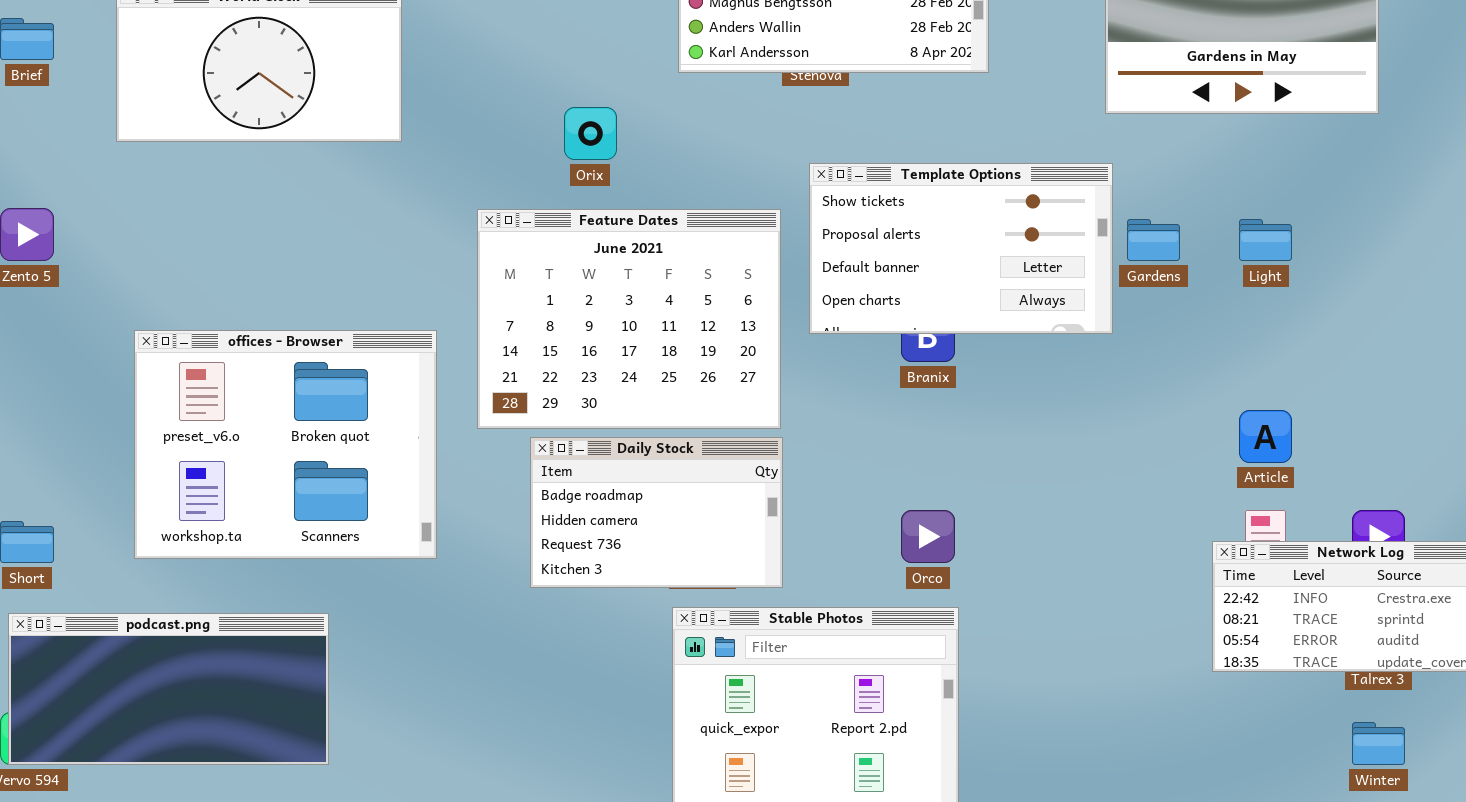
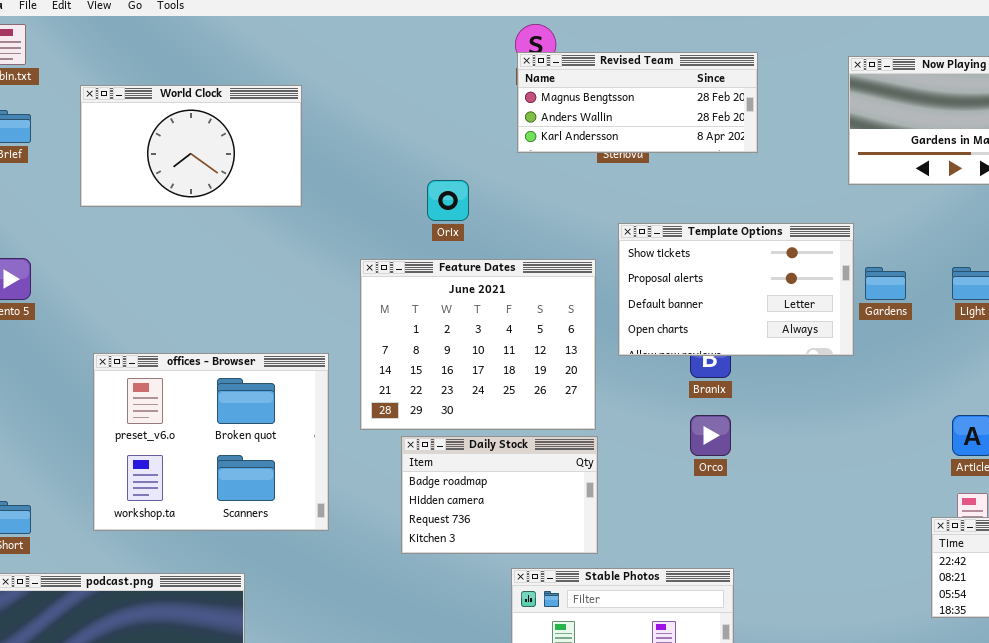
Orco: [901,510,955,563] -> [690,415,731,456], moved

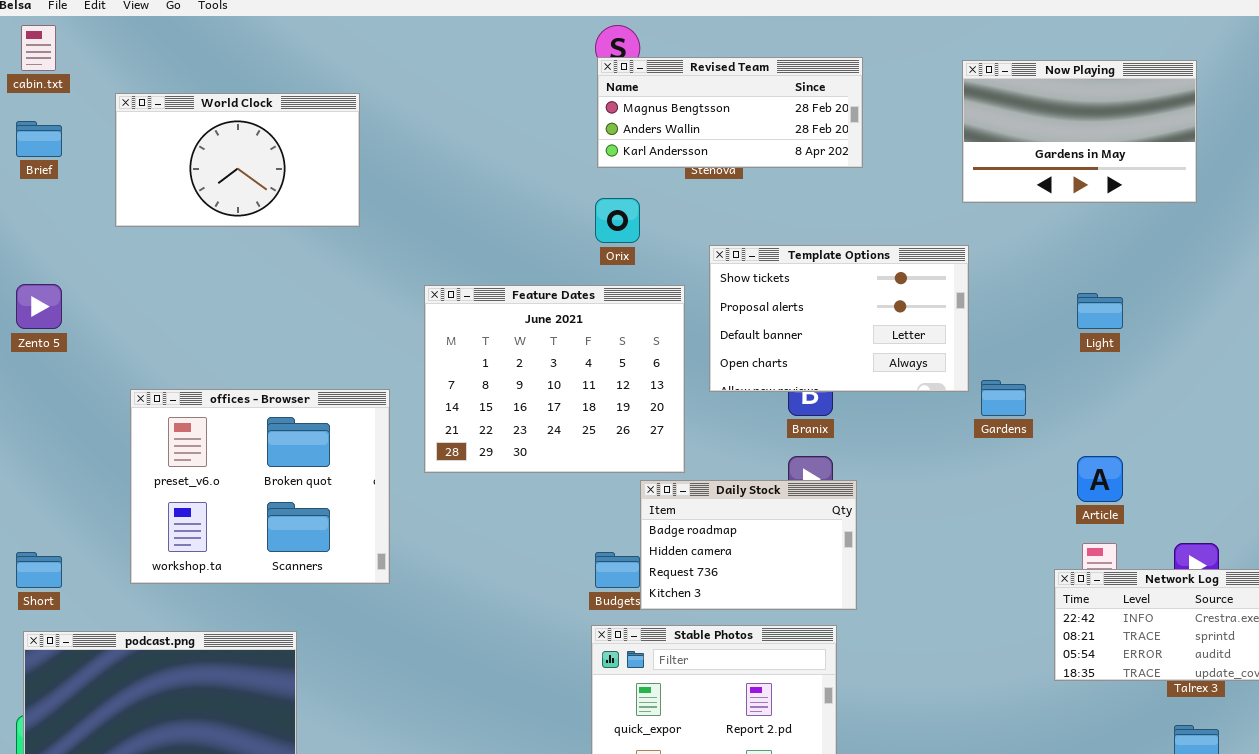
Orix: [427,180,469,221] -> [595,198,640,243], moved
Gardens: [865,267,906,300] -> [981,380,1026,416], moved
Daily Stock: [401,436,598,554] -> [640,480,857,610], moved

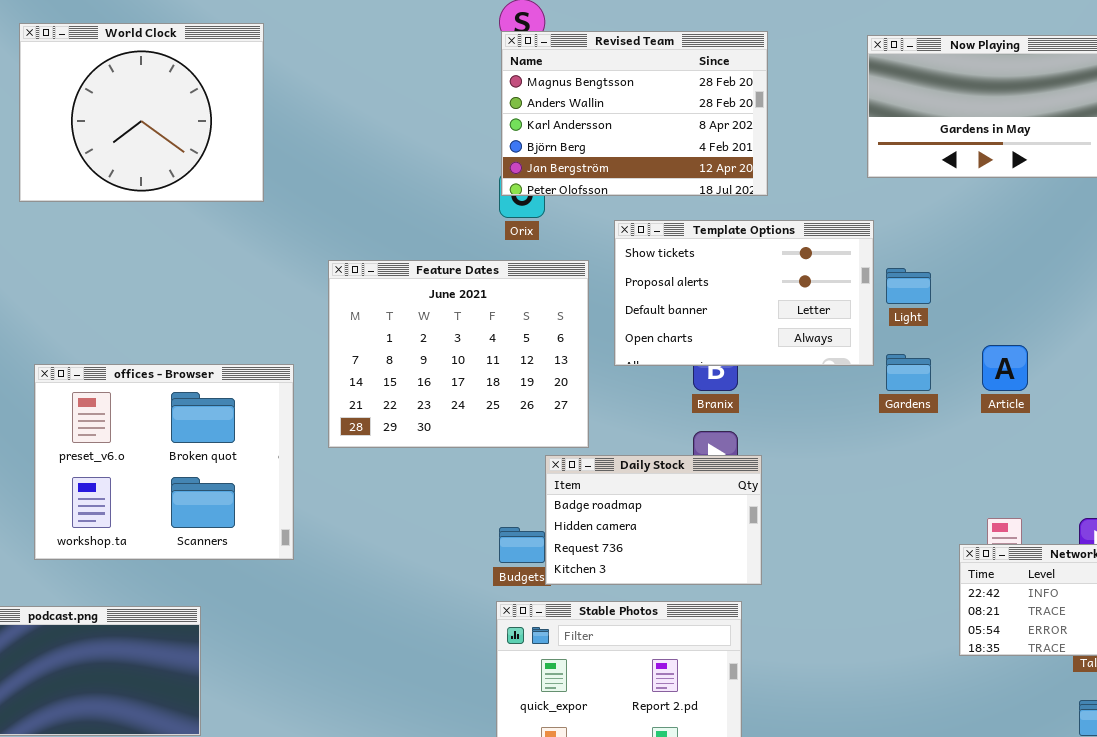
Revised Team: [597,57,863,168] -> [501,31,768,196], resized
World Clock: [115,93,360,227] -> [19,23,264,202], resized
Light: [1077,293,1123,329] -> [886,268,931,304], moved
Article: [1077,456,1123,502] -> [982,345,1028,391], moved

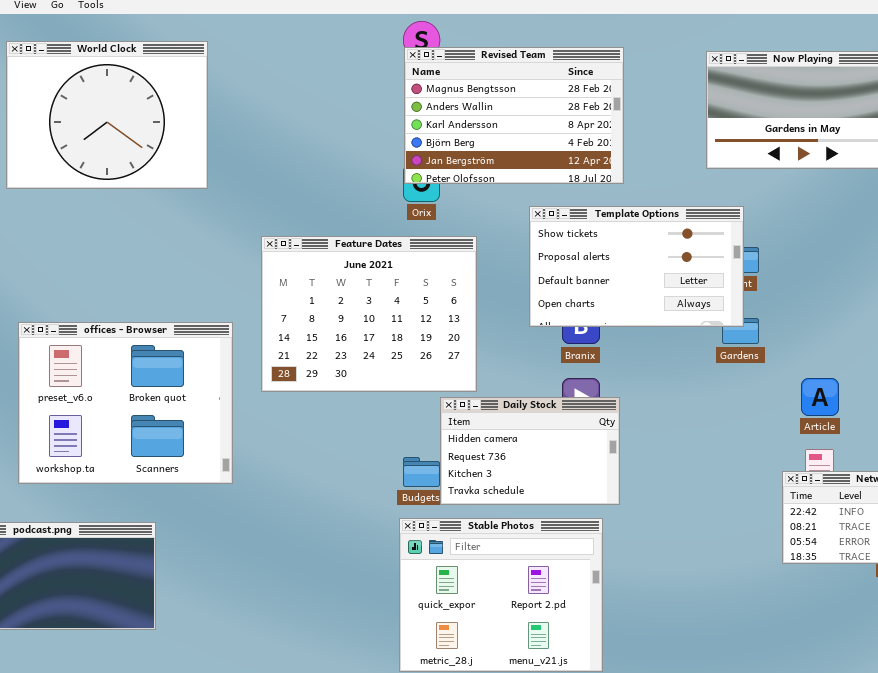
Template Options: [614,220,874,366] -> [529,206,744,327], moved
Article: [982,345,1028,391] -> [801,378,839,416], moved
Daily Stock: [545,455,762,585] -> [440,397,620,505], scrolled down 1 row

